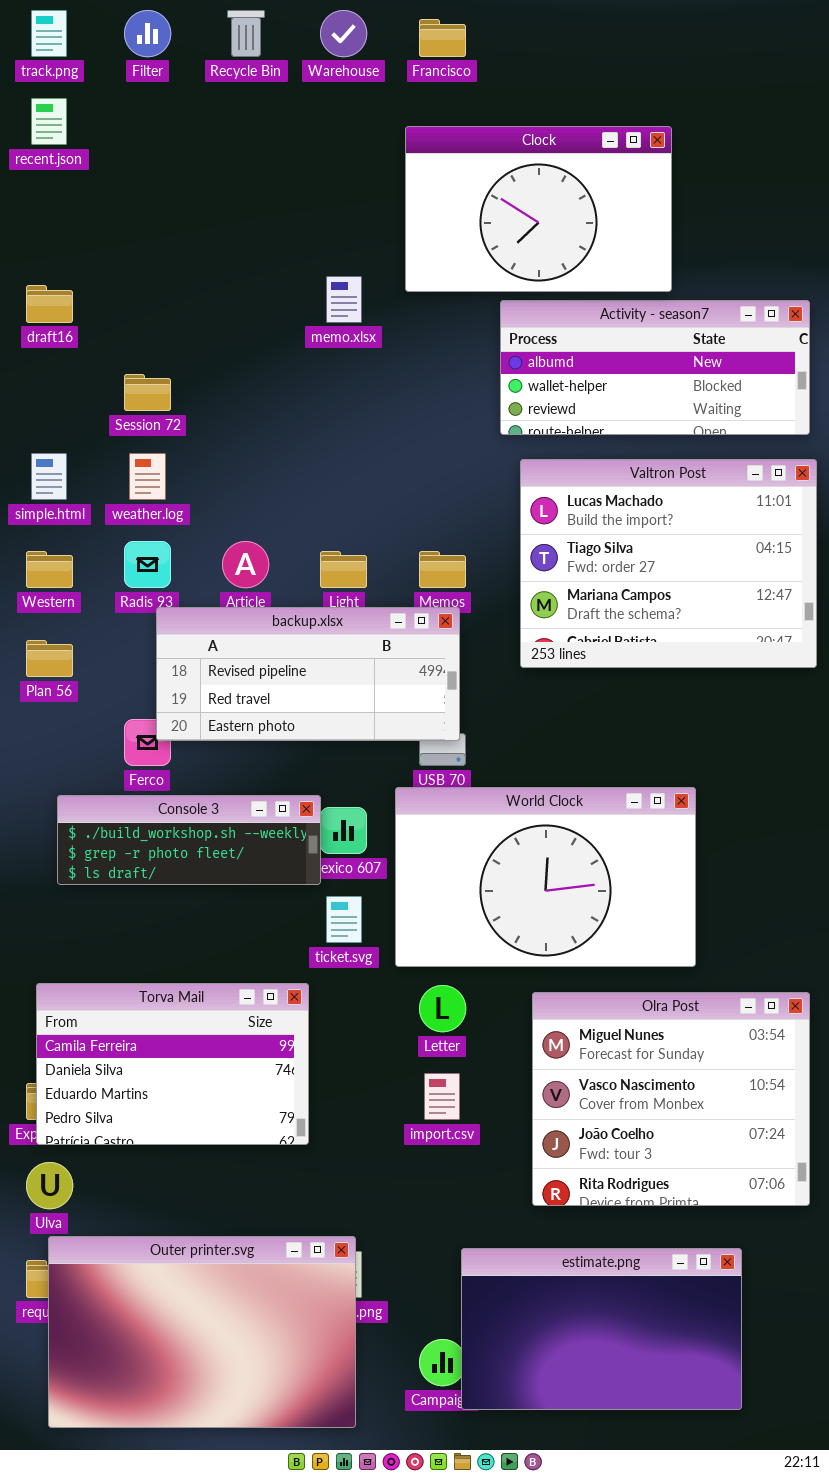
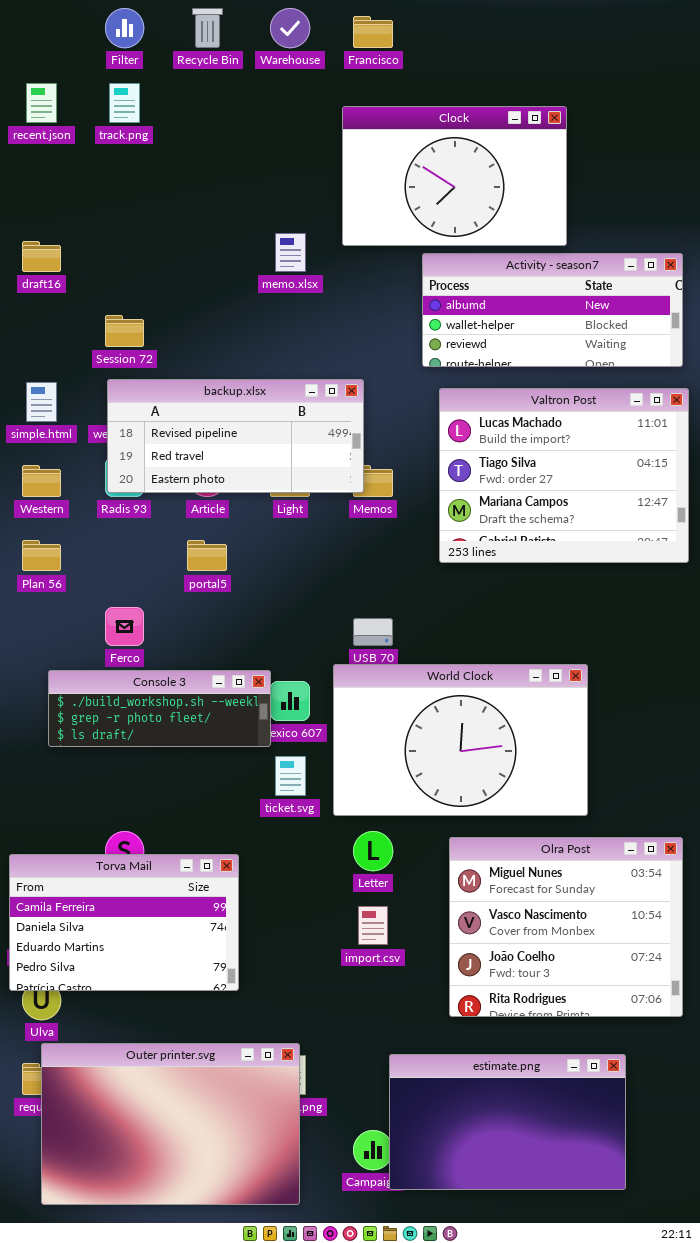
track.png: [31,10,67,57] -> [109,83,140,123], moved
backup.xlsx: [156,607,460,741] -> [107,379,364,493], moved
Torva Mail: [36,983,309,1145] -> [9,854,239,991], moved

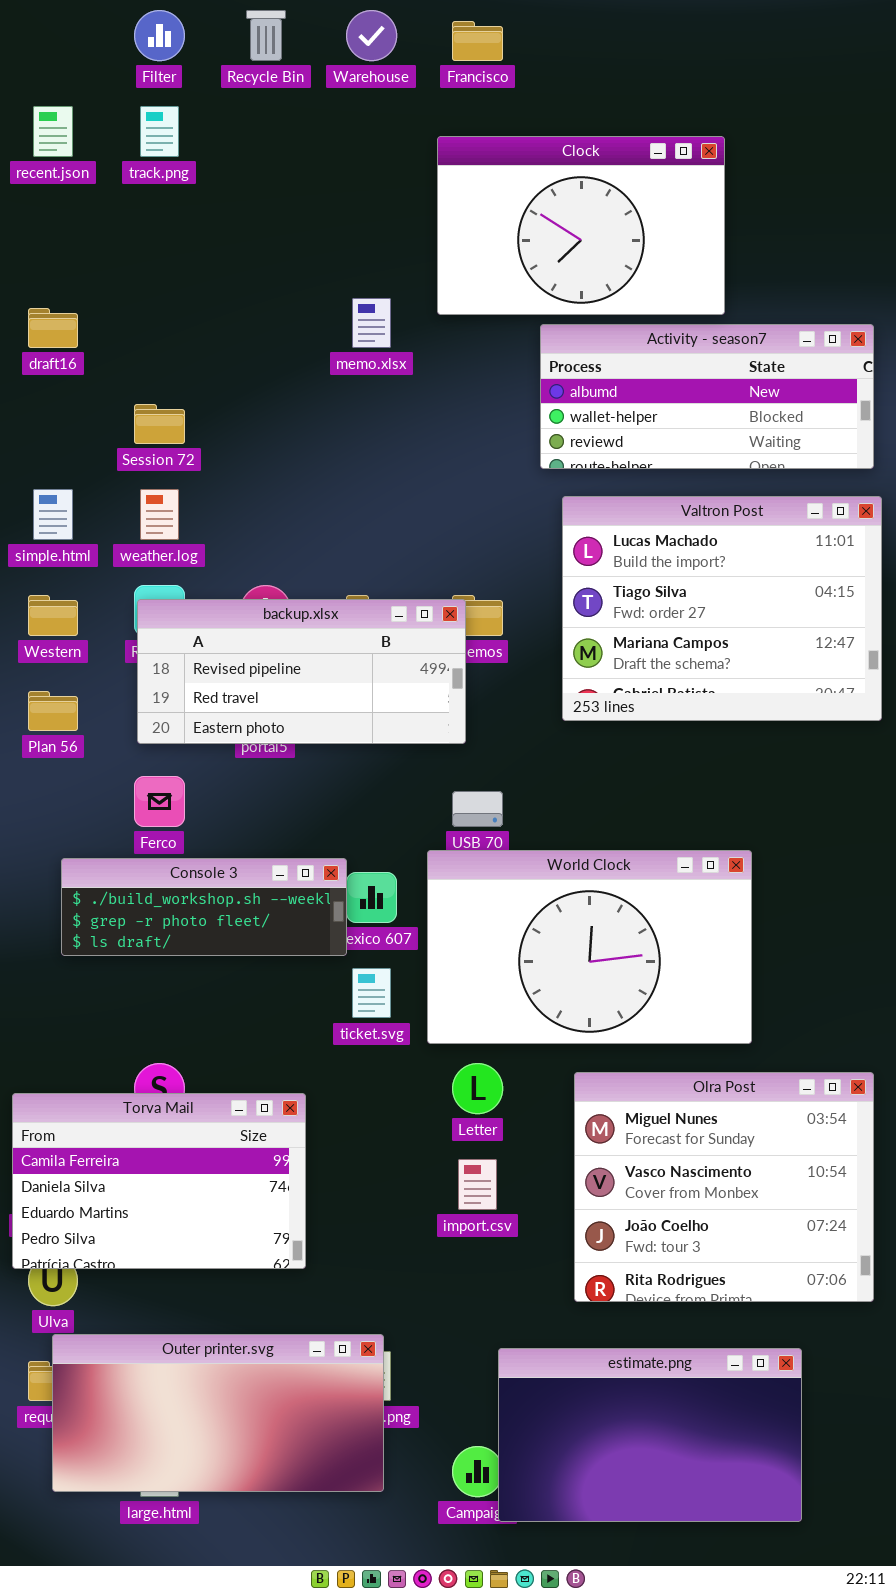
backup.xlsx: [107,379,364,493] -> [137,599,466,744], moved
Outer printer.svg: [41,1043,300,1205] -> [52,1334,384,1492], resized

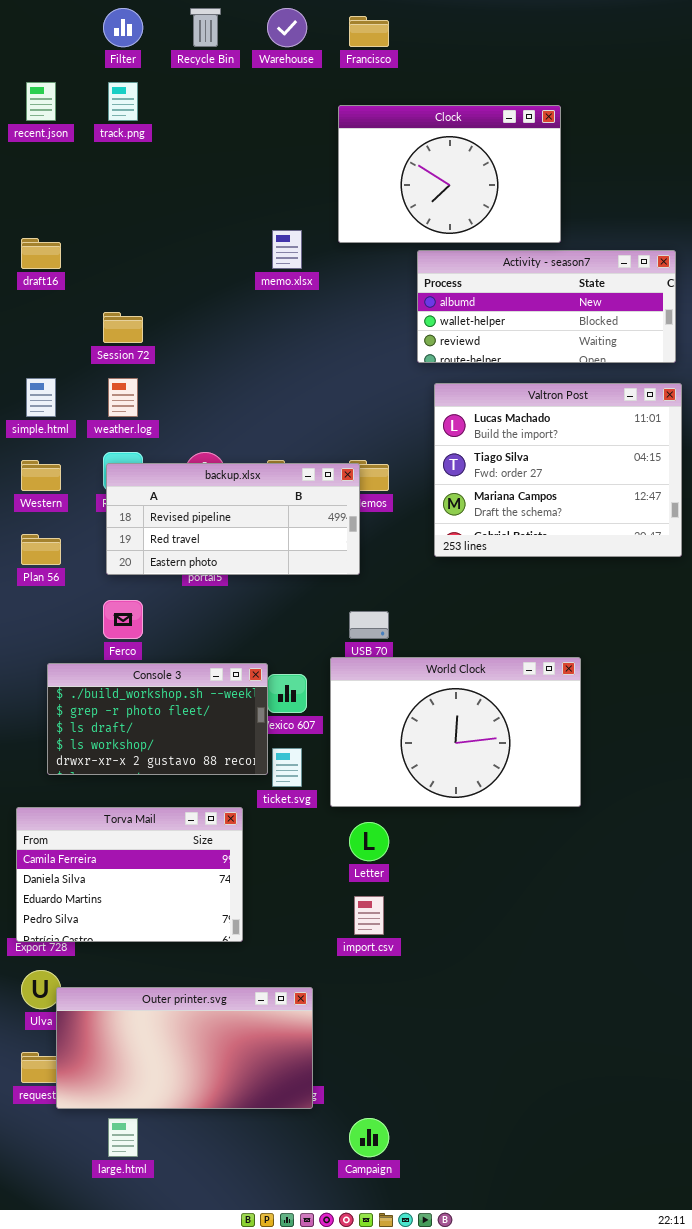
Console 3: [61,858,347,956] -> [47,663,268,775], resized
Olra Post: [574,1072,874,1302] -> none, closed
Torva Mail: [12,1093,306,1269] -> [16,807,243,942], moved
Outer printer.svg: [52,1334,384,1492] -> [56,987,313,1109], moved
estimate.png: [498,1348,802,1522] -> none, closed

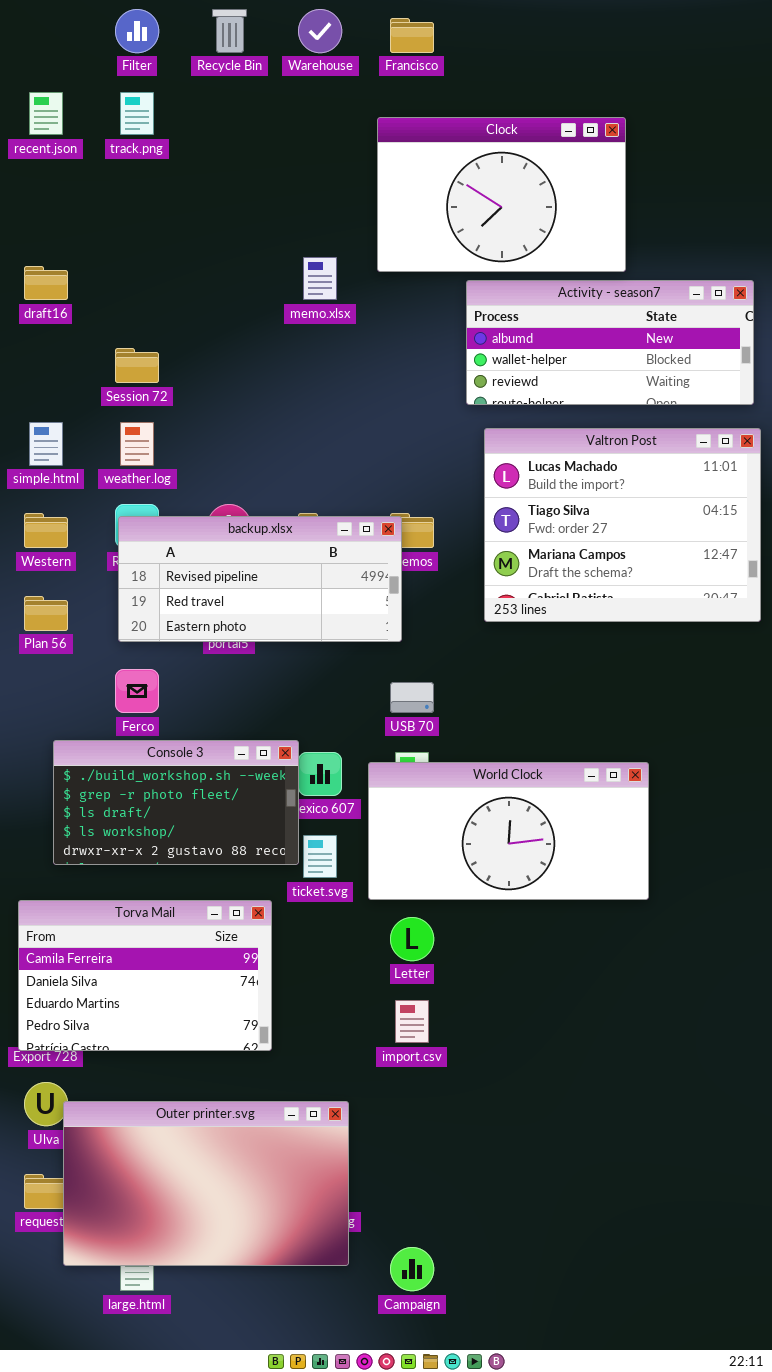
World Clock: [330,657,581,807] -> [368,762,649,900], resized
Outer printer.svg: [56,987,313,1109] -> [63,1101,349,1266], resized

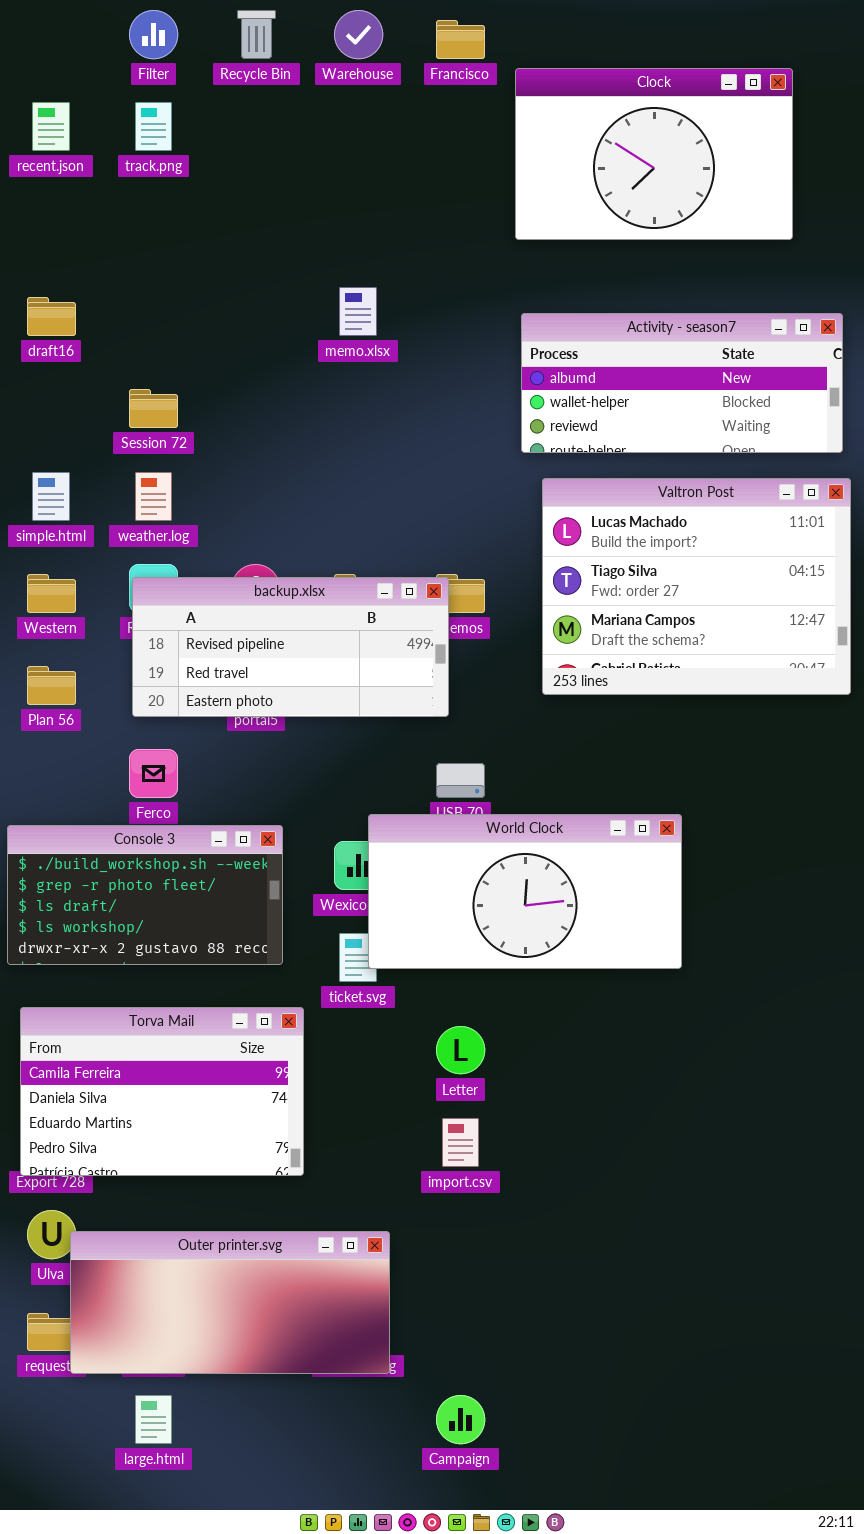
Clock: [377,117,626,272] -> [515,68,793,240], moved
Console 3: [53,740,299,865] -> [7,825,283,965], moved
World Clock: [368,762,649,900] -> [368,814,682,969], moved
Outer printer.svg: [63,1101,349,1266] -> [70,1231,390,1374], resized

